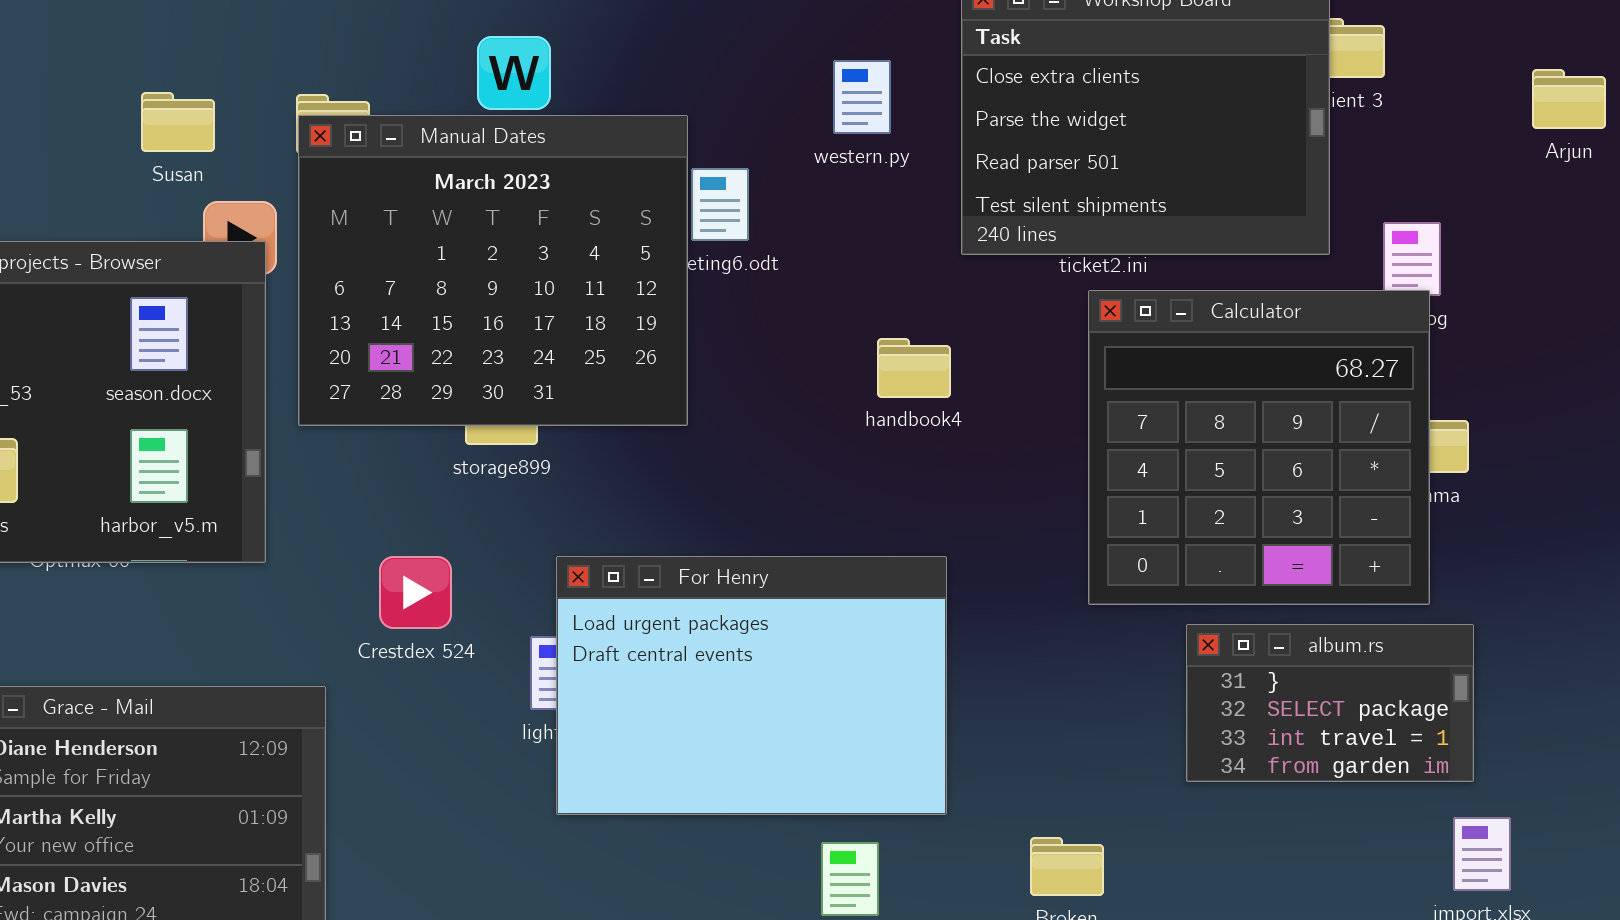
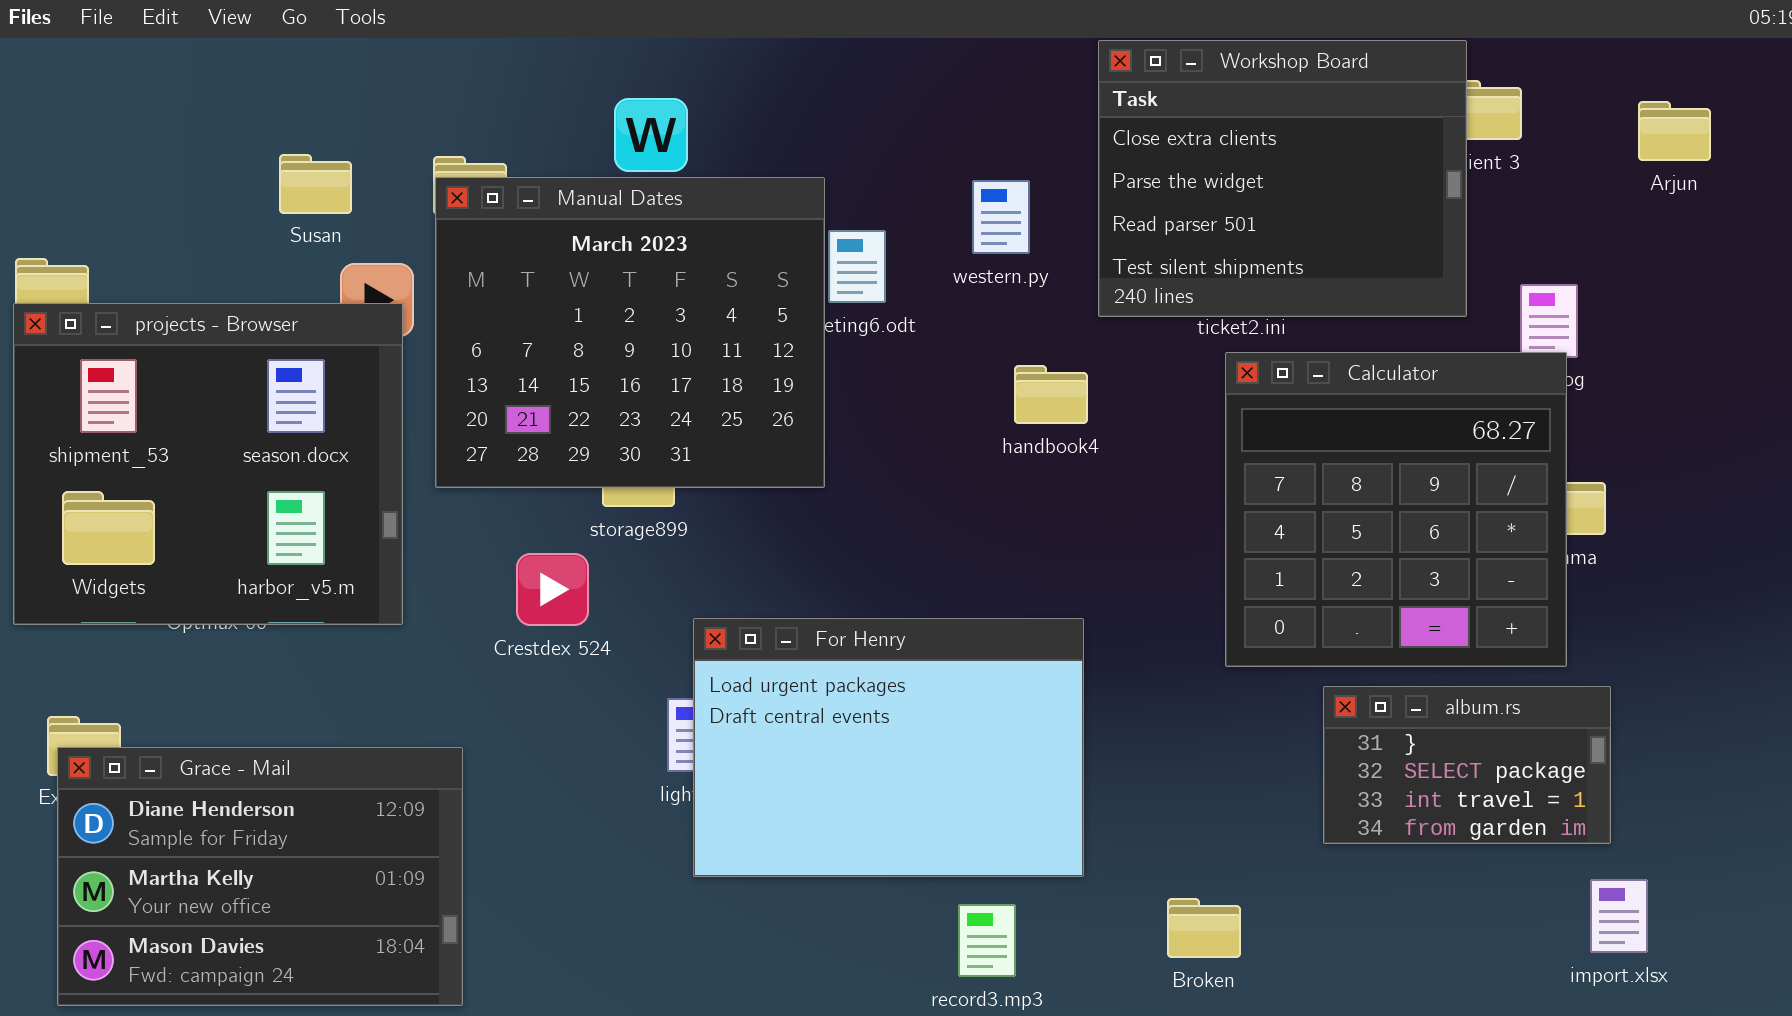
western.py: [833,60,891,134] -> [972,180,1030,254], moved
Arjun: [1532,69,1606,129] -> [1638,101,1711,161], moved
handbook4: [877,338,951,398] -> [1014,365,1088,424], moved
Crestdex 524: [379,556,452,629] -> [516,553,589,626], moved

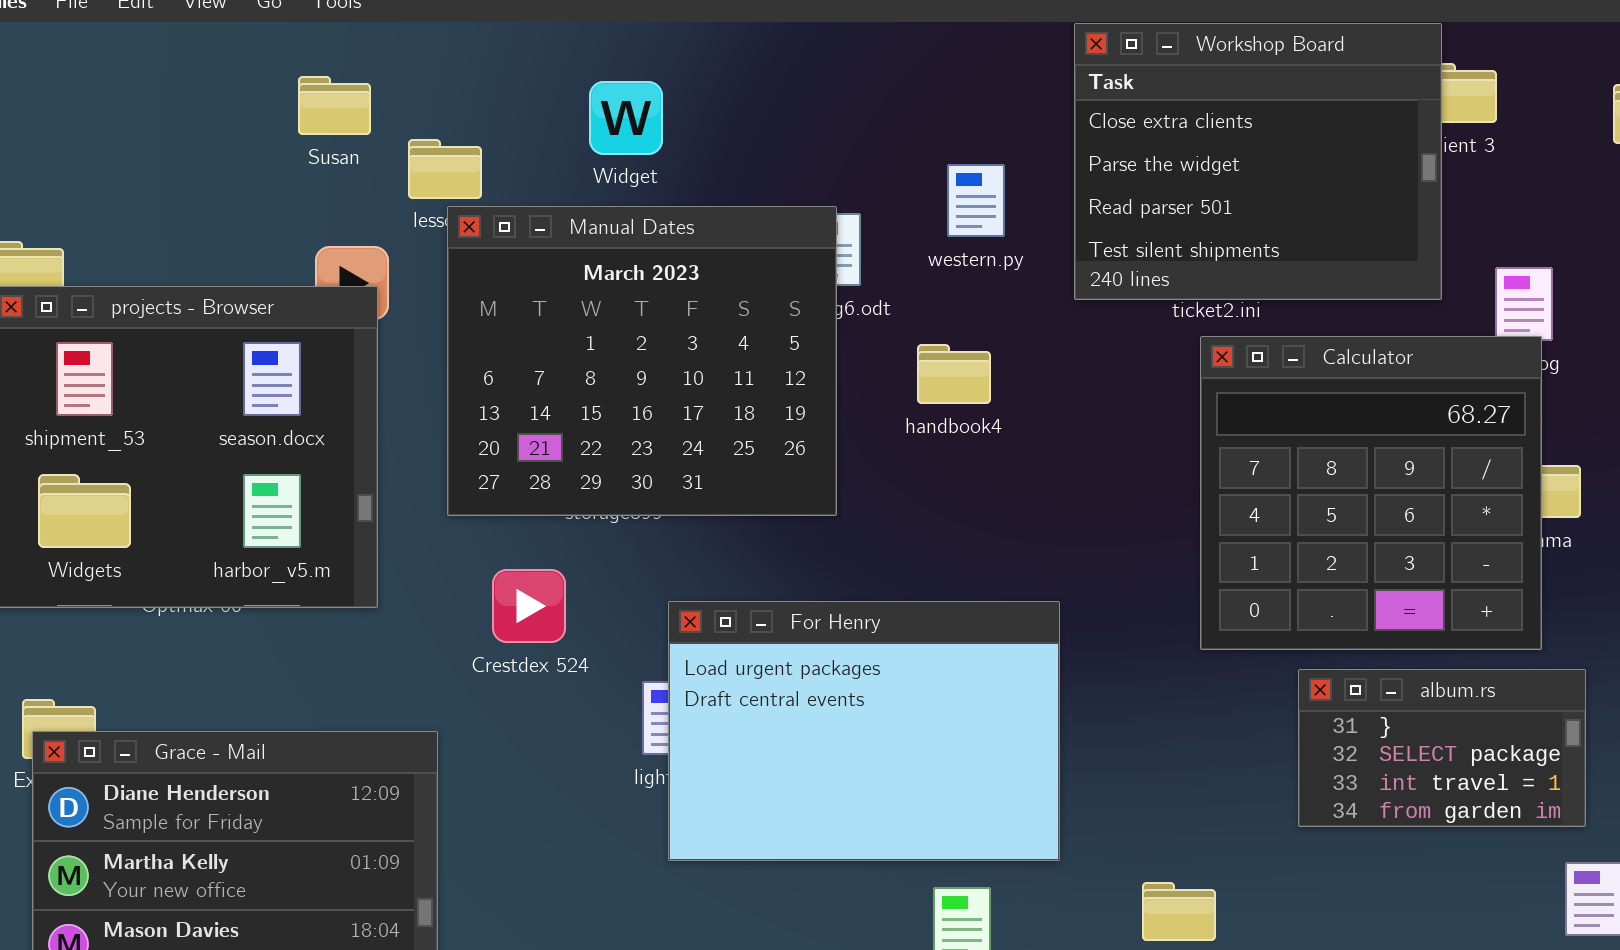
Susan: [279,154,352,214] -> [298,76,371,135], moved
Manual Dates: [435,177,825,488] -> [447,206,837,516], moved
handbook4: [1014,365,1088,424] -> [917,344,991,404], moved
Crestdex 524: [516,553,589,626] -> [492,569,566,643], moved

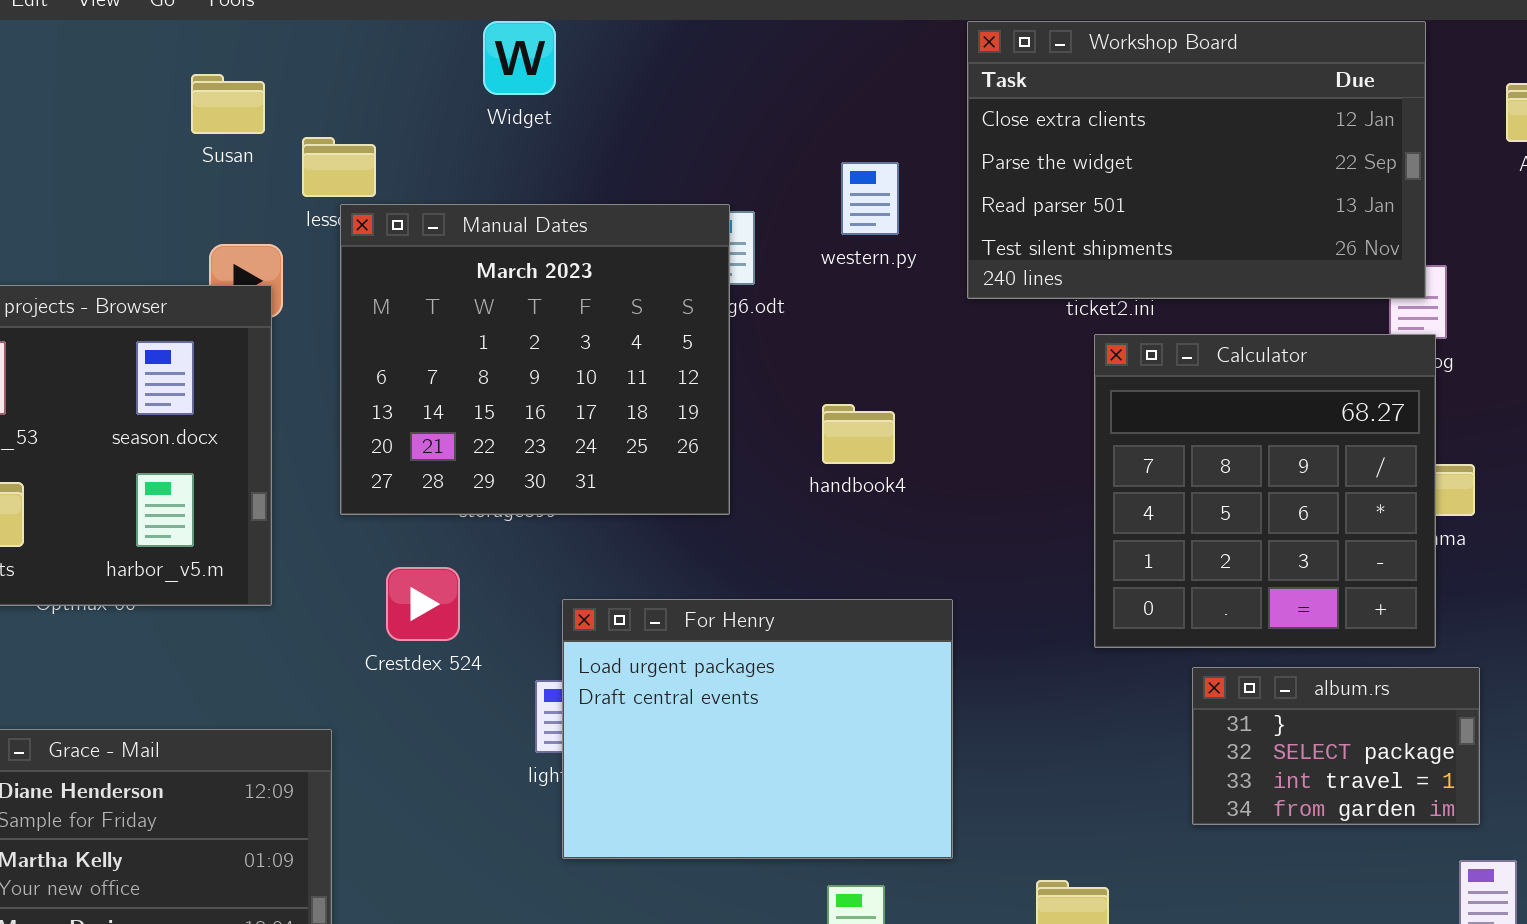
Workshop Board: [1074,23,1442,300] -> [967,21,1426,299], resized
Widget: [589,81,663,155] -> [483,21,556,95], moved
handbook4: [917,344,991,404] -> [822,404,895,464], moved

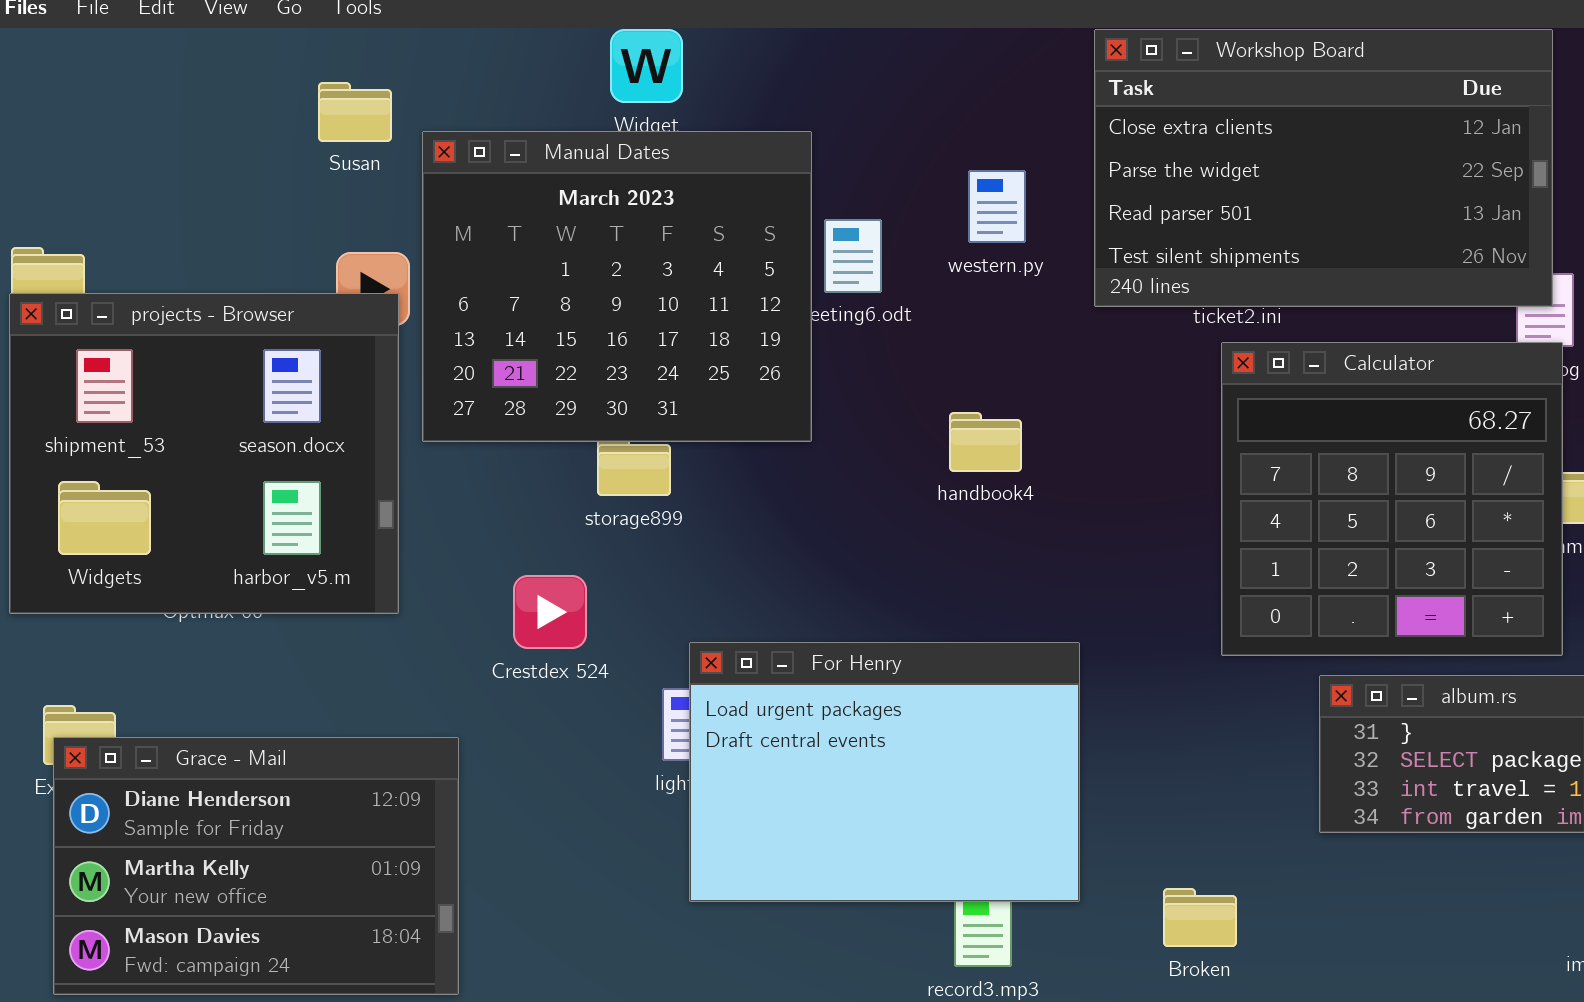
Manual Dates: [340,204,730,515] -> [422,131,812,442], moved
For Henry: [562,599,953,859] -> [689,642,1080,902], moved

